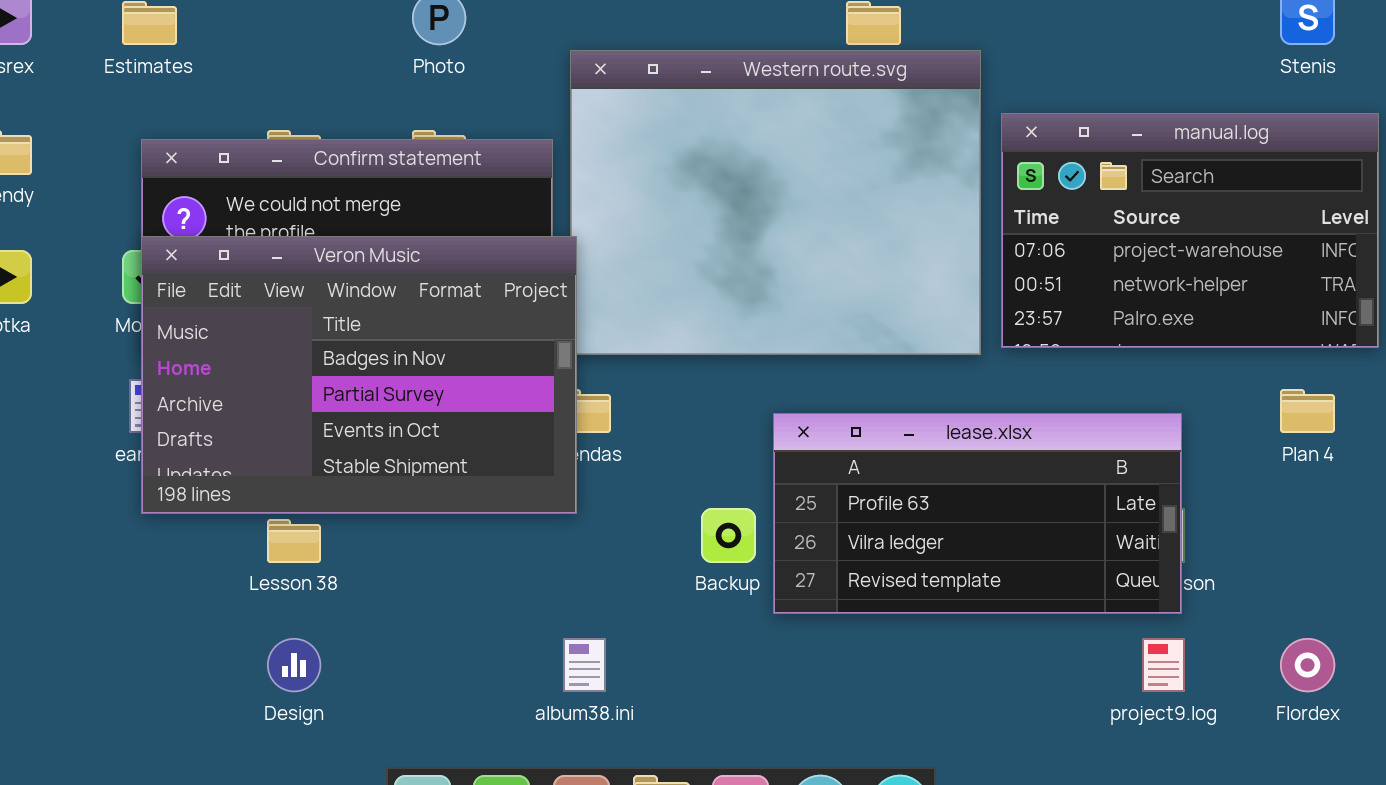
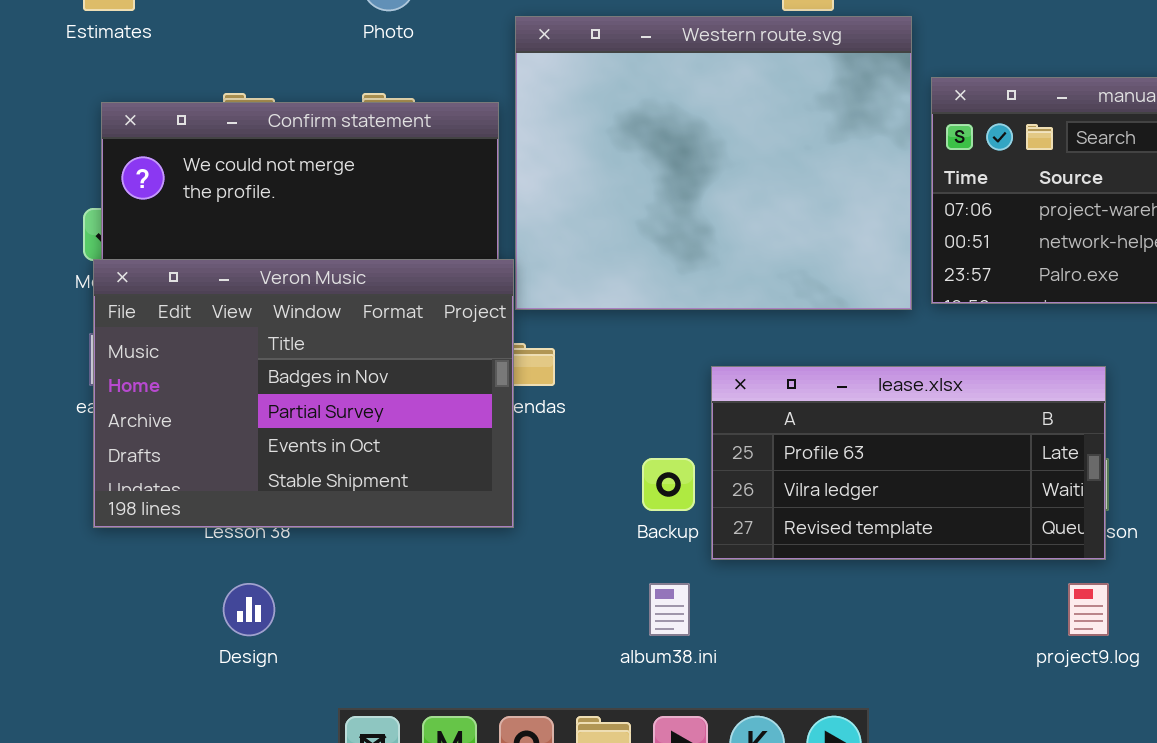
Veron Music: [141,236,577,514] -> [93,259,514,528], moved
album38.ini: [563,638,606,692] -> [649,583,690,636], moved

